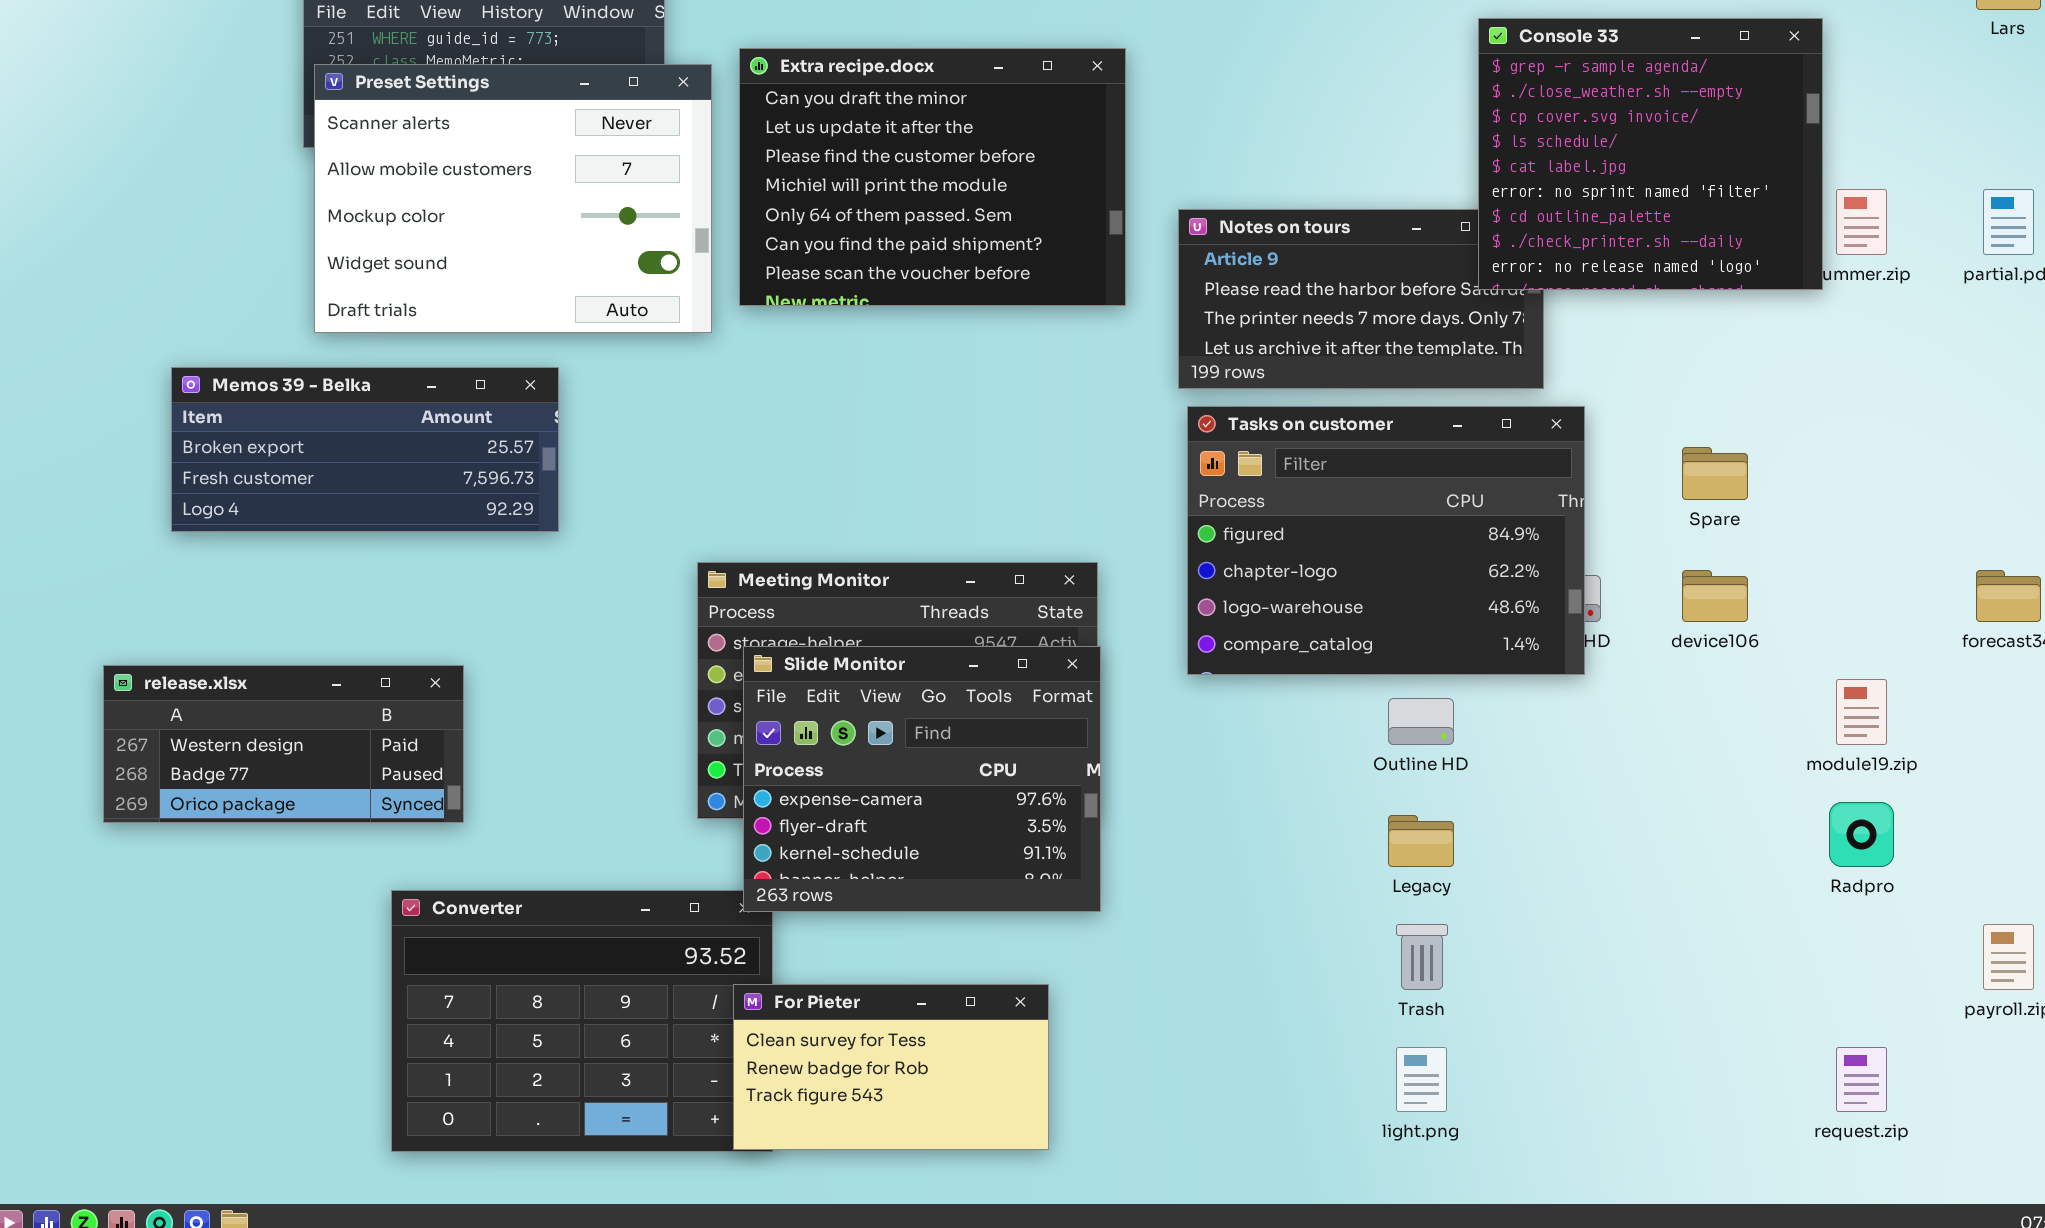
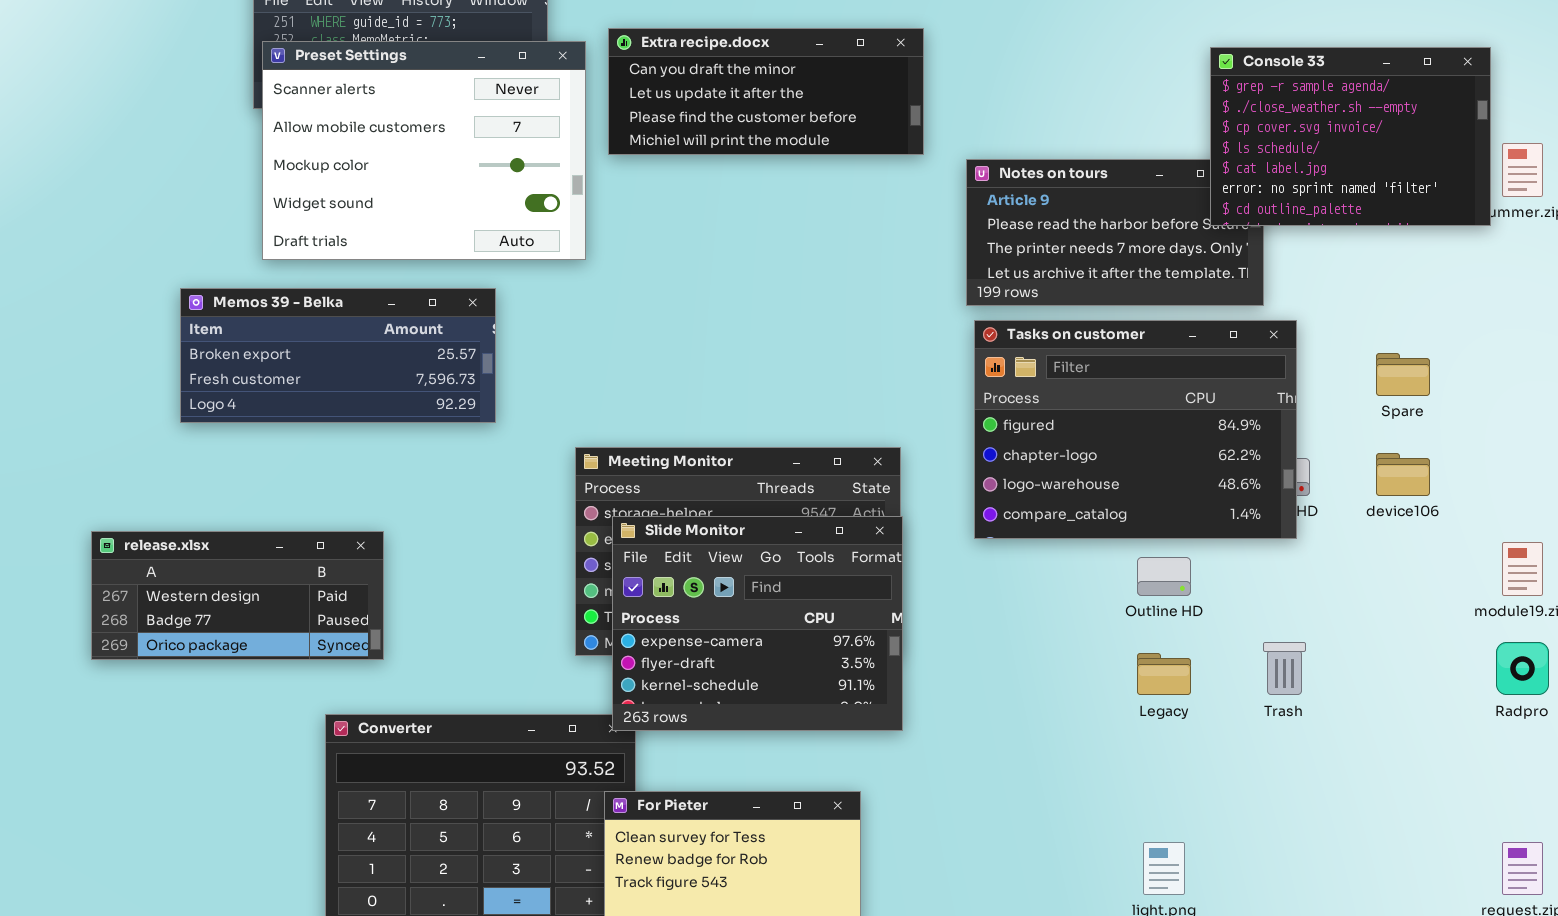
Console 33: [1478,18,1823,290] -> [1210,47,1491,226], resized
Extra recipe.docx: [739,48,1126,306] -> [608,28,924,155], resized
Memos 39 - Belka: [171,367,559,532] -> [180,288,496,423], moved
Trash: [1396,924,1448,990] -> [1263,642,1306,695], moved

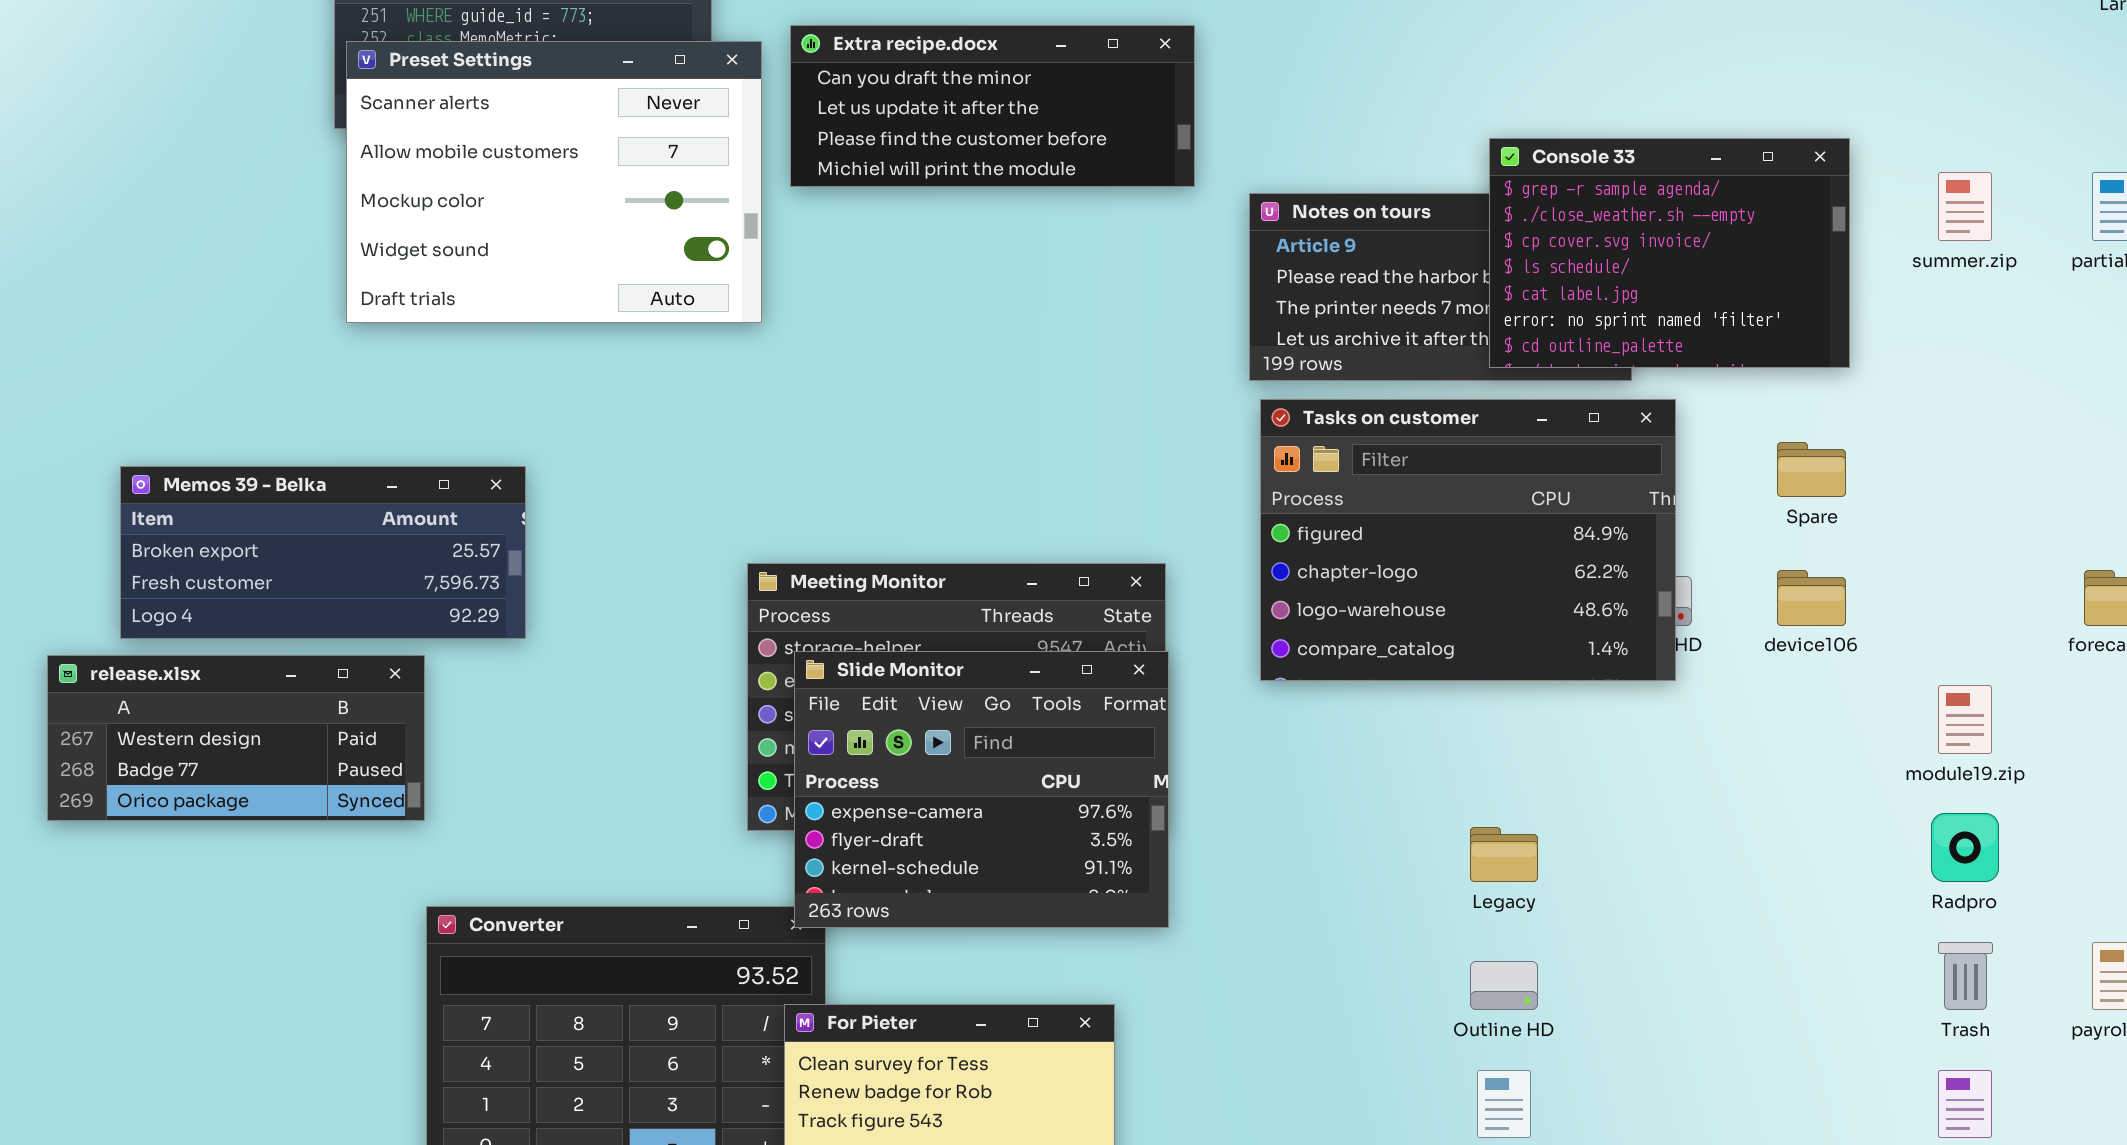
Console 33: [1210,47,1491,226] -> [1489,138,1850,368], moved
Memos 39 - Belka: [180,288,496,423] -> [120,466,526,639], moved
release.xlsx: [91,531,384,660] -> [47,655,425,821], moved
Outline HD: [1137,557,1191,596] -> [1470,961,1538,1010], moved
Trash: [1263,642,1306,695] -> [1938,942,1993,1010], moved

